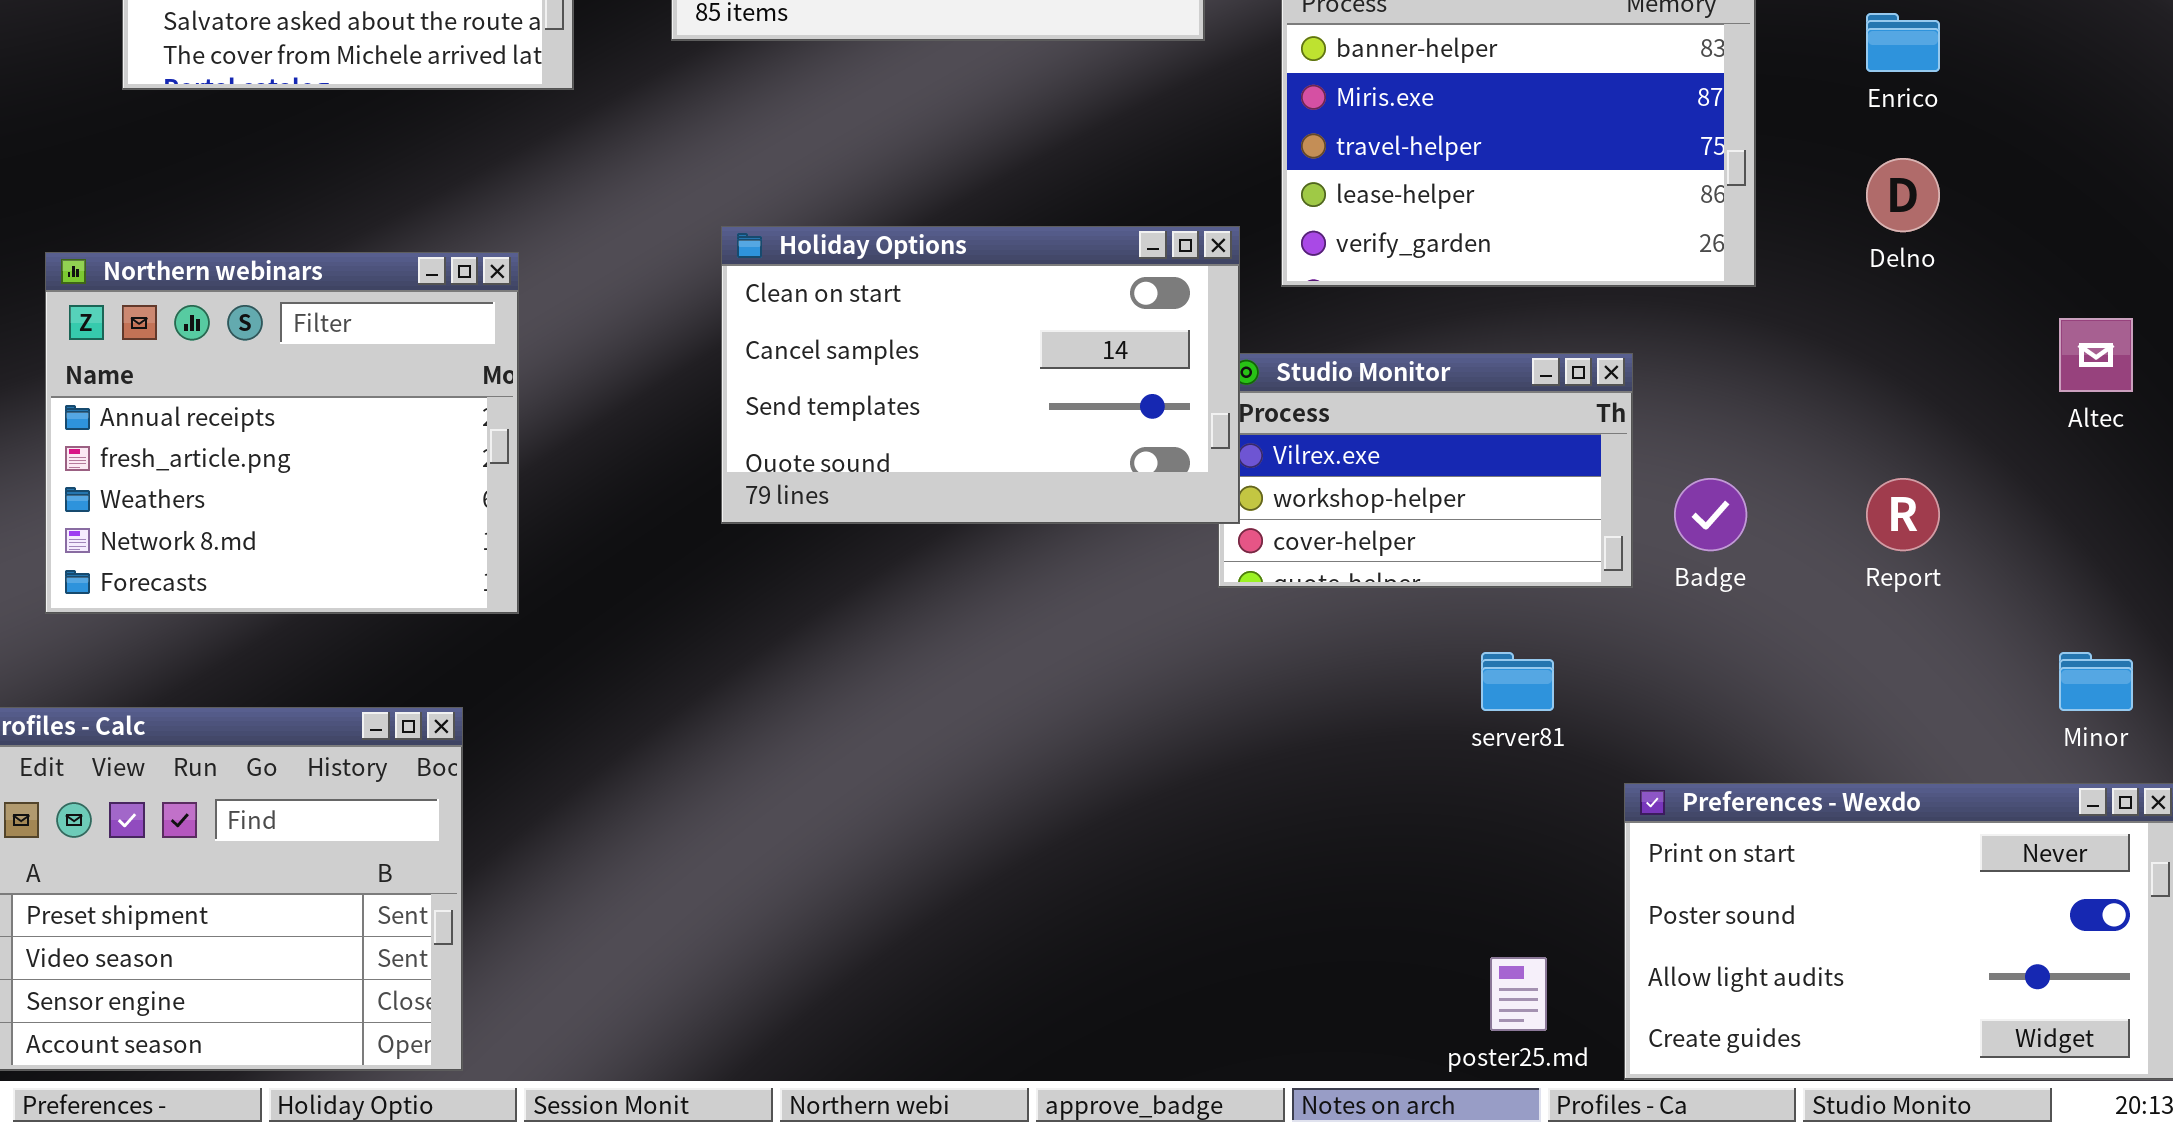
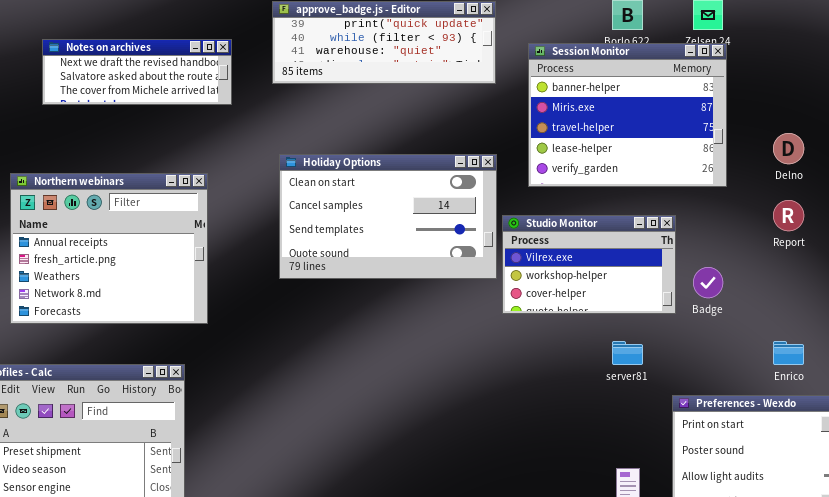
Enrico: [1866,13,1940,72] -> [773,341,804,365], moved
Holiday Options: [721,226,1240,524] -> [279,154,497,279], moved
Report: [1866,478,1940,551] -> [773,200,804,231], moved

